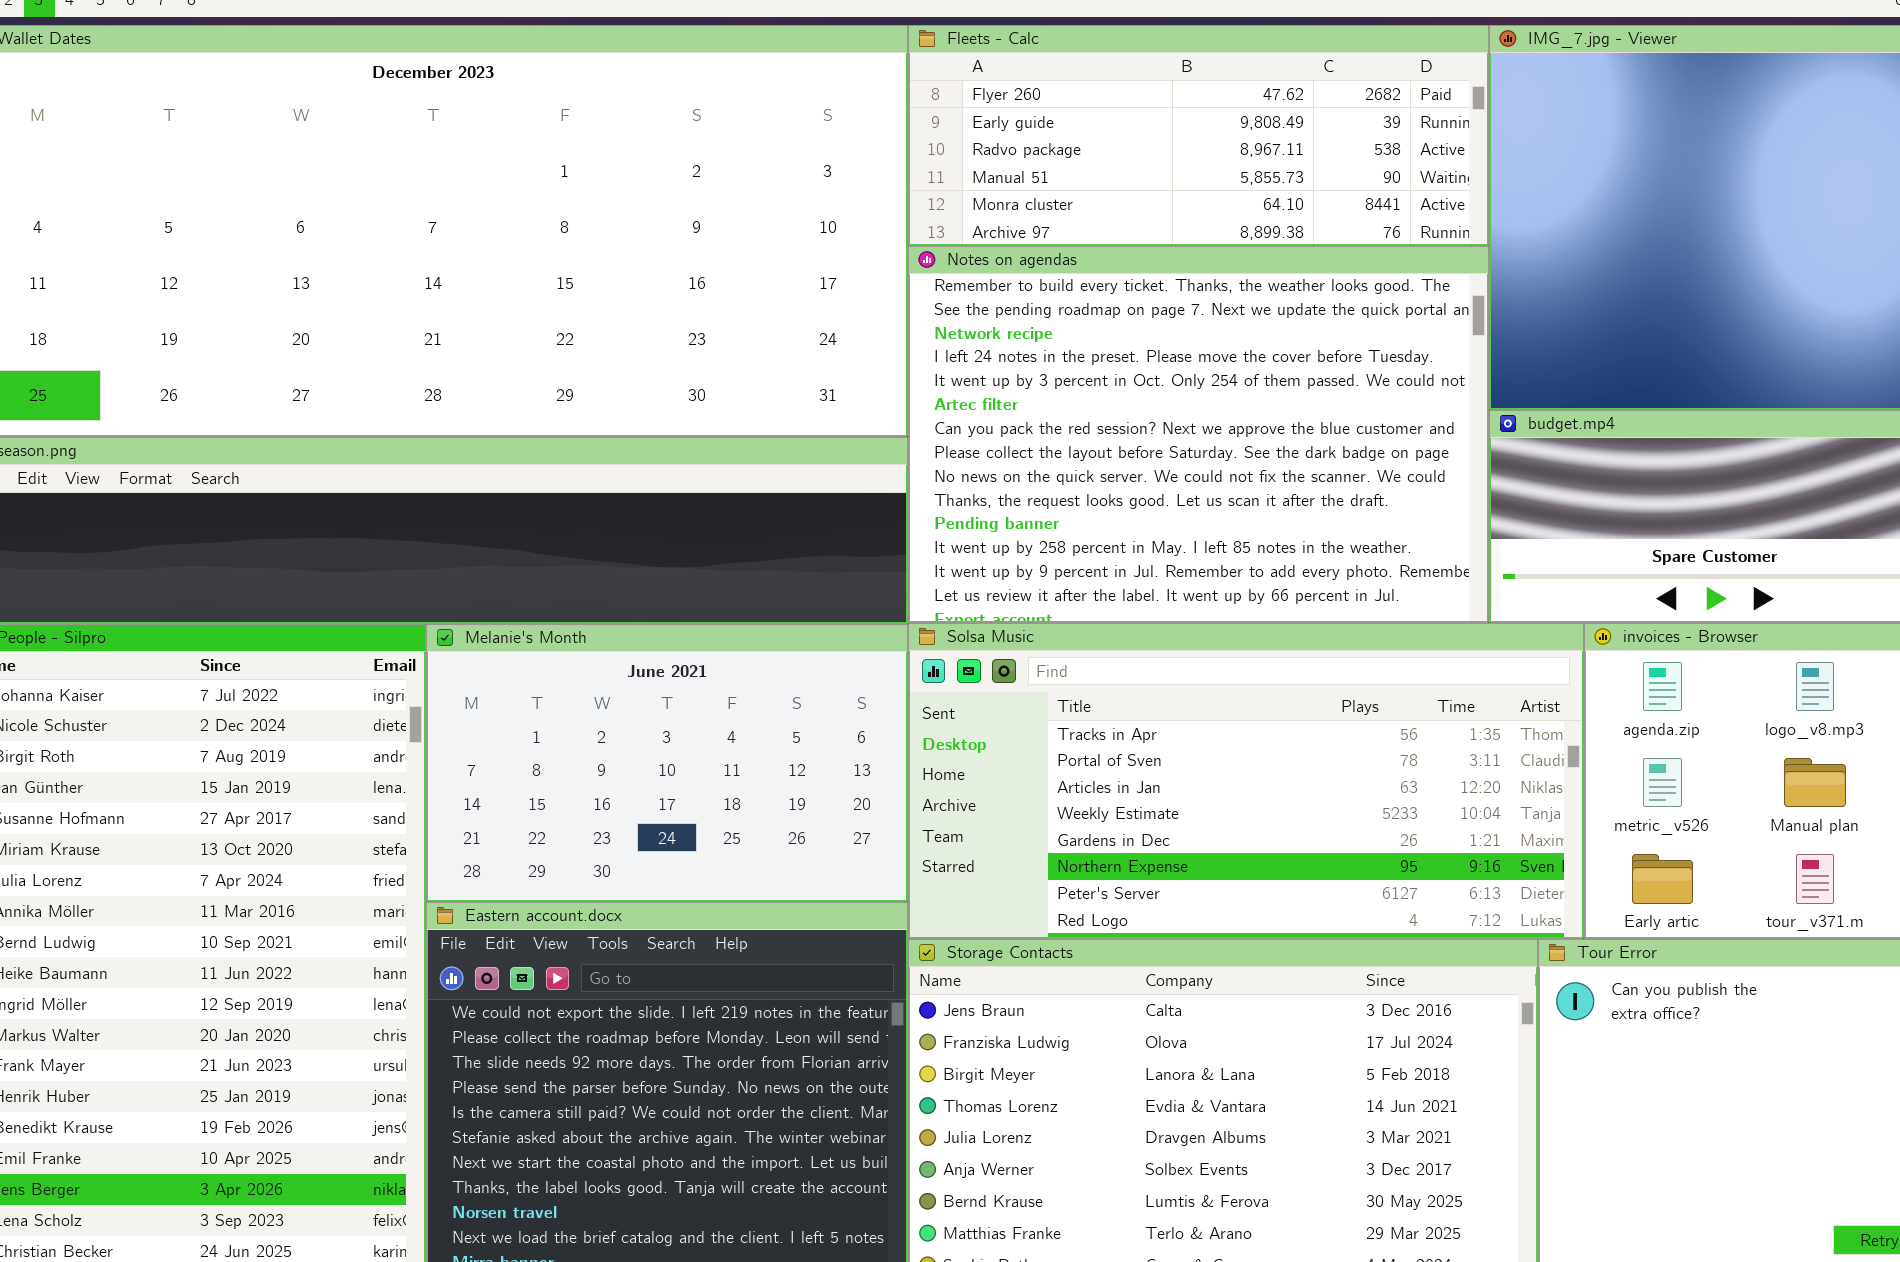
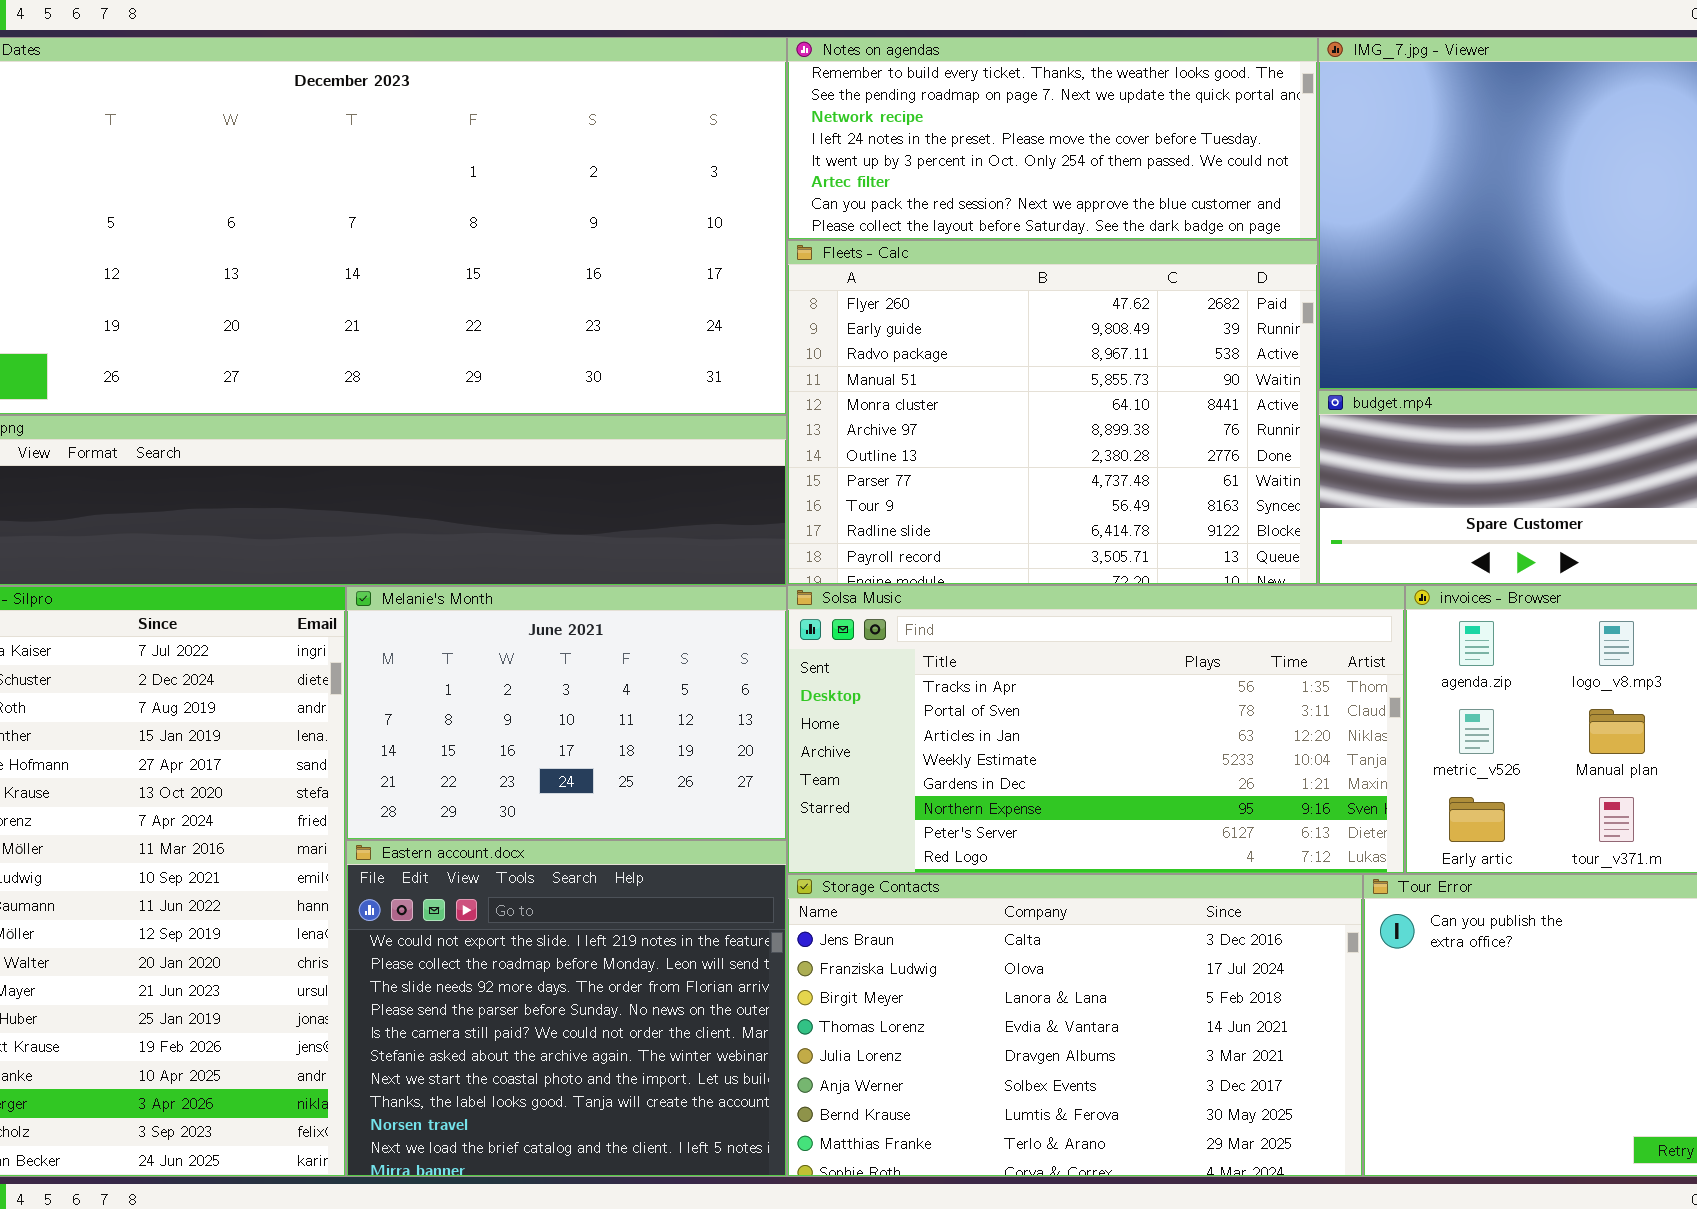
Fleets - Calc: [908,25,1489,246] -> [787,240,1318,585], moved, resized
Notes on agendas: [908,246,1489,623] -> [787,37,1318,240], moved, resized

